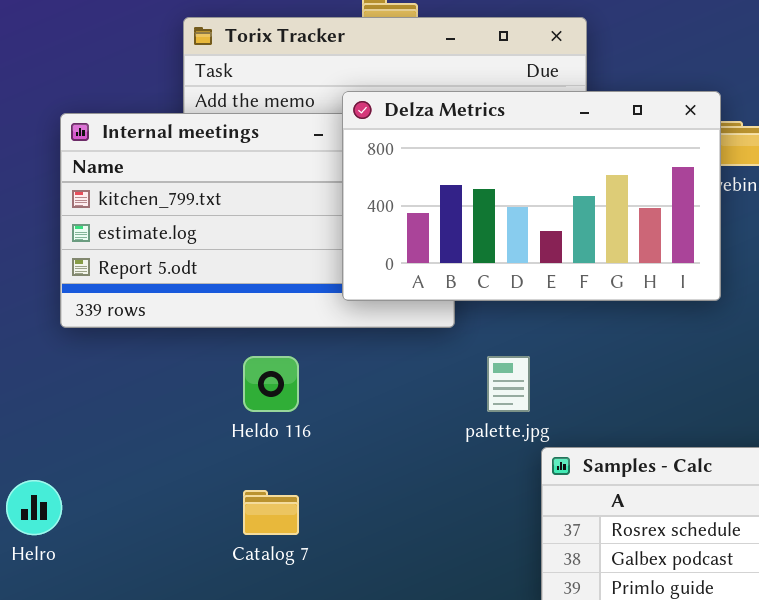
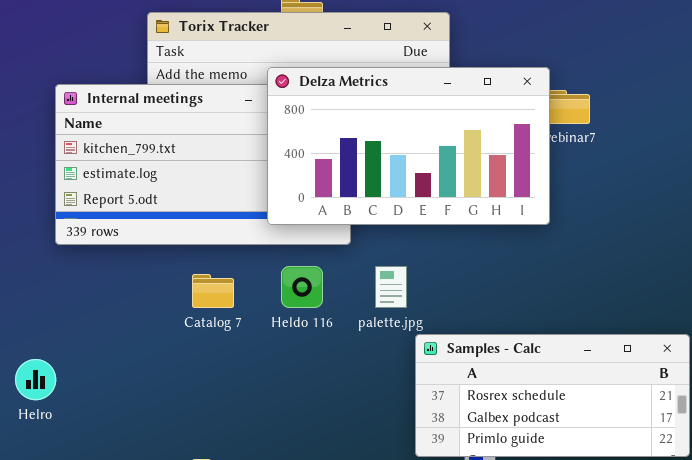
Heldo 116: [243,356,299,412] -> [281,266,323,308], moved
Catalog 7: [243,490,299,535] -> [192,274,234,308], moved

